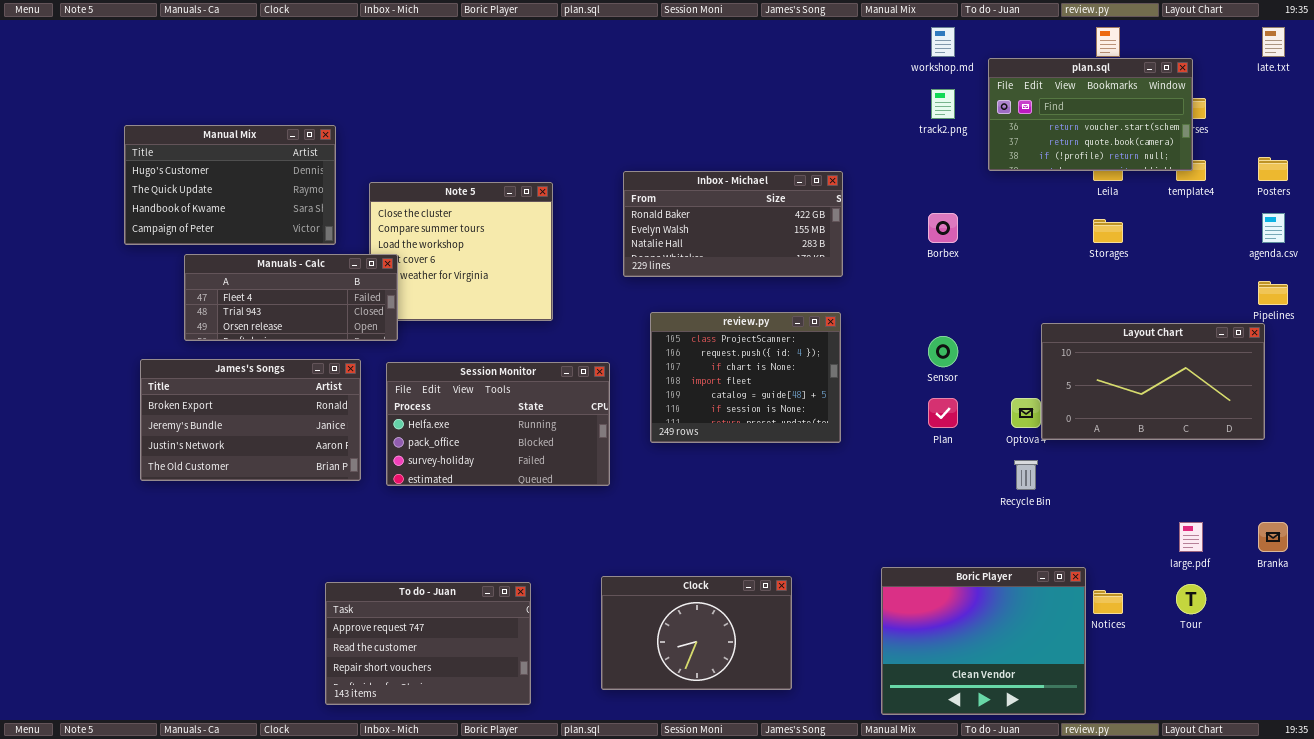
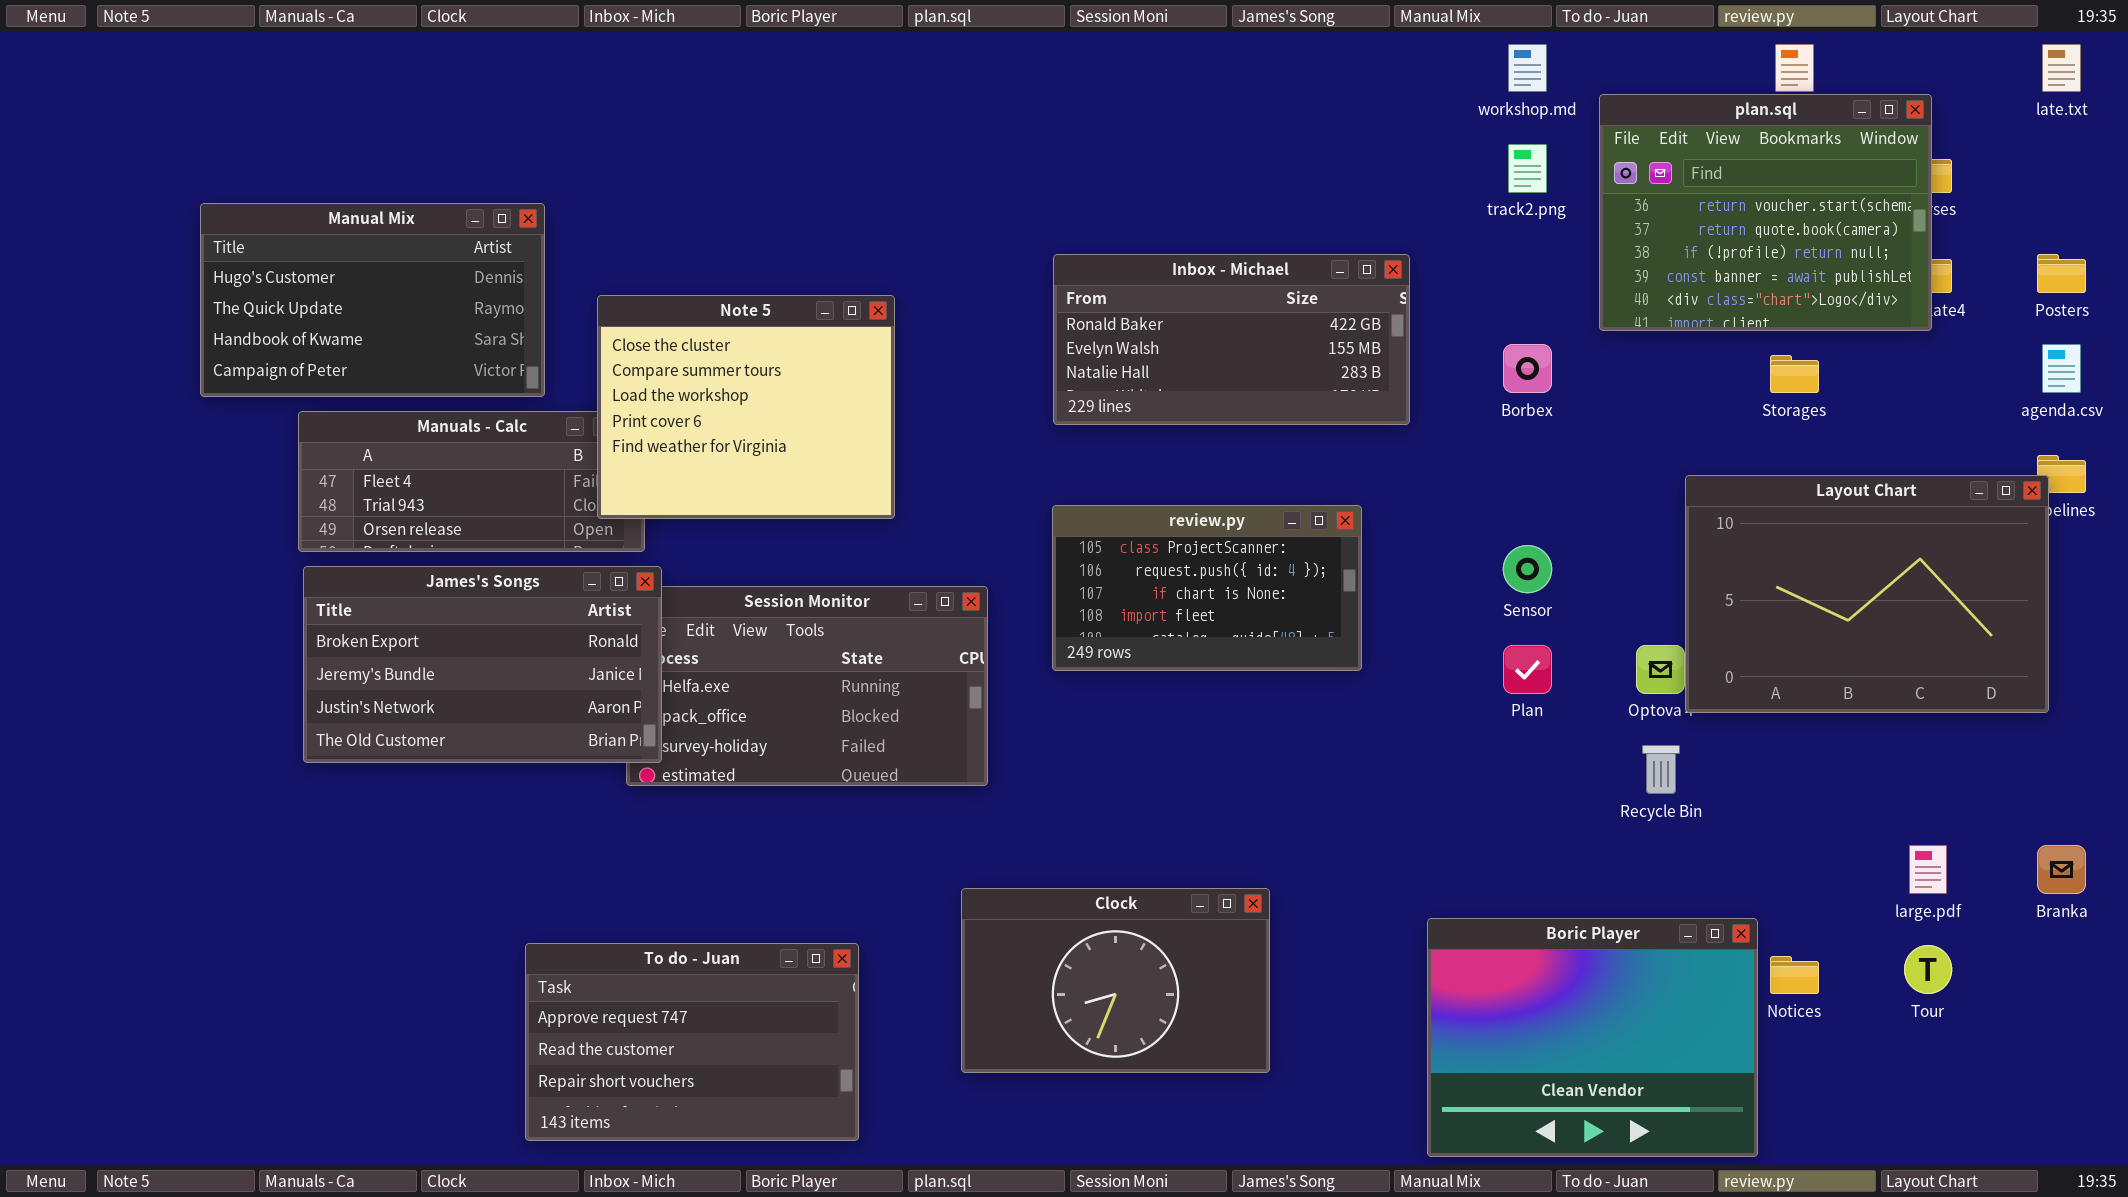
plan.sql: [988,58,1193,171] -> [1599,94,1932,331], resized
Inbox - Michael: [623,171,843,277] -> [1053,254,1410,425], moved
Note 5: [369,182,553,321] -> [597,295,895,519], raised
review.py: [650,312,841,443] -> [1052,505,1362,671], resized
Layout Chart: [1041,323,1265,440] -> [1685,475,2049,713], resized
James's Songs: [140,359,361,481] -> [303,566,662,763], moved
Clock: [601,576,792,690] -> [961,888,1270,1073], moved

